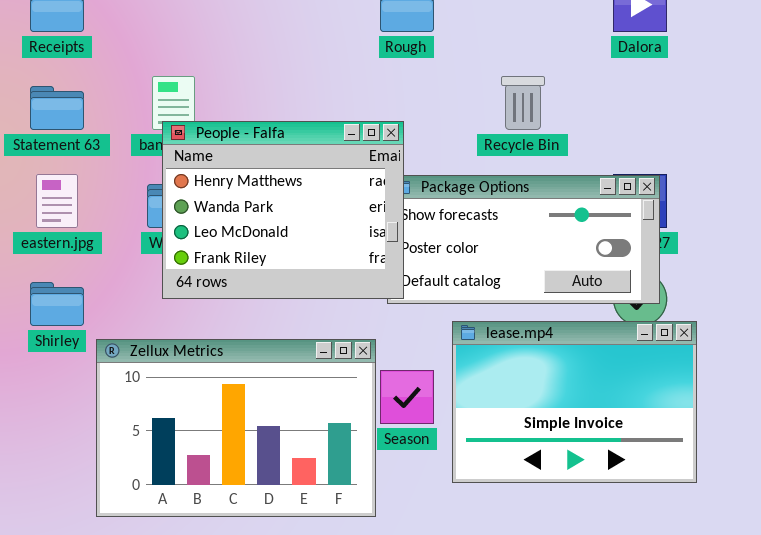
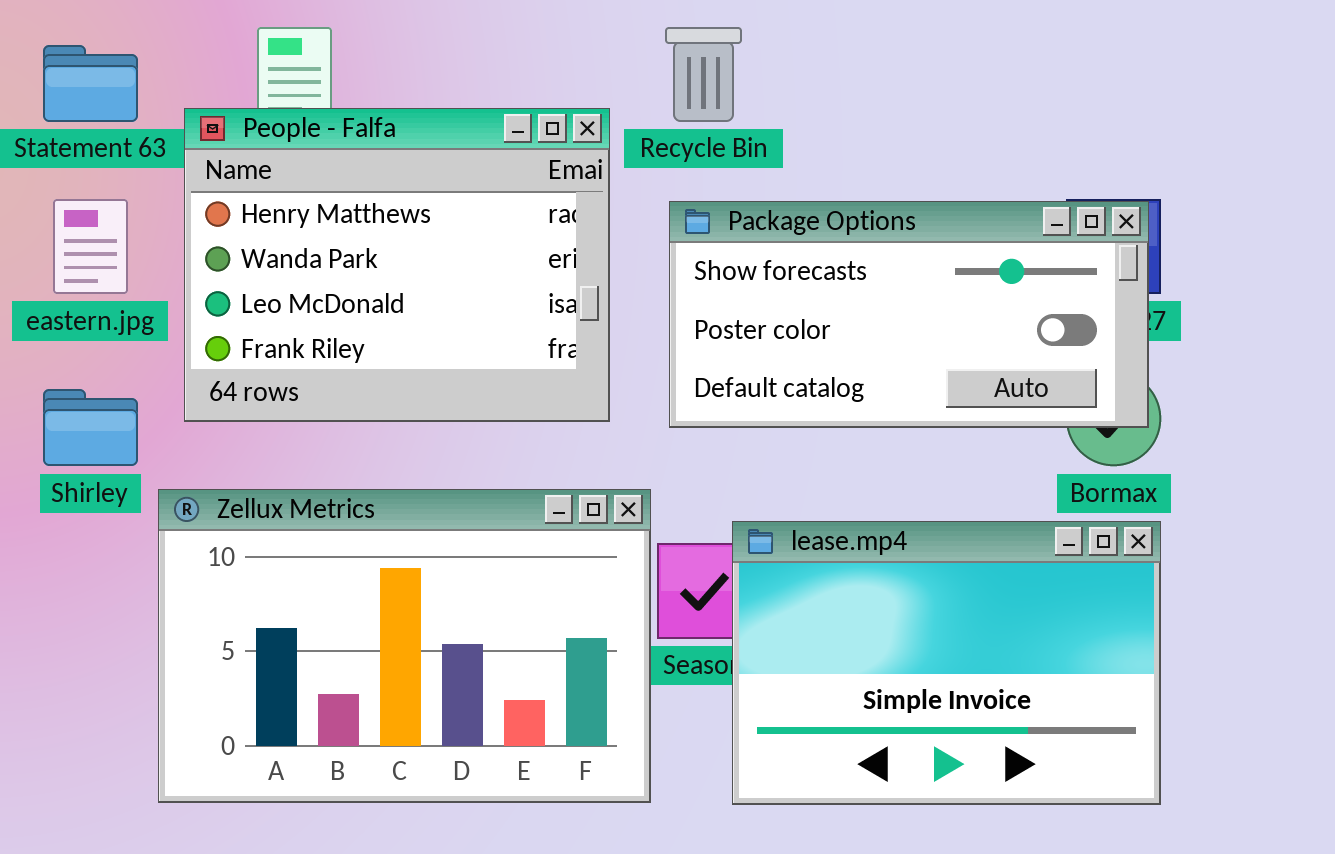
Recycle Bin: [501,76,545,130] -> [665,27,742,122], moved
People - Falfa: [162,121,404,299] -> [184,108,610,422], moved
lease.mp4: [452,321,697,483] -> [732,521,1161,805], moved

